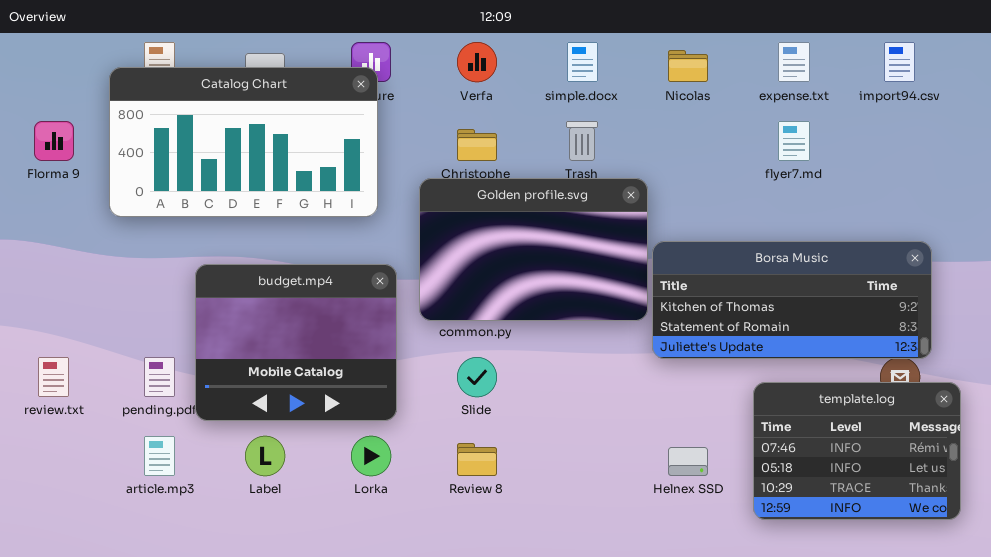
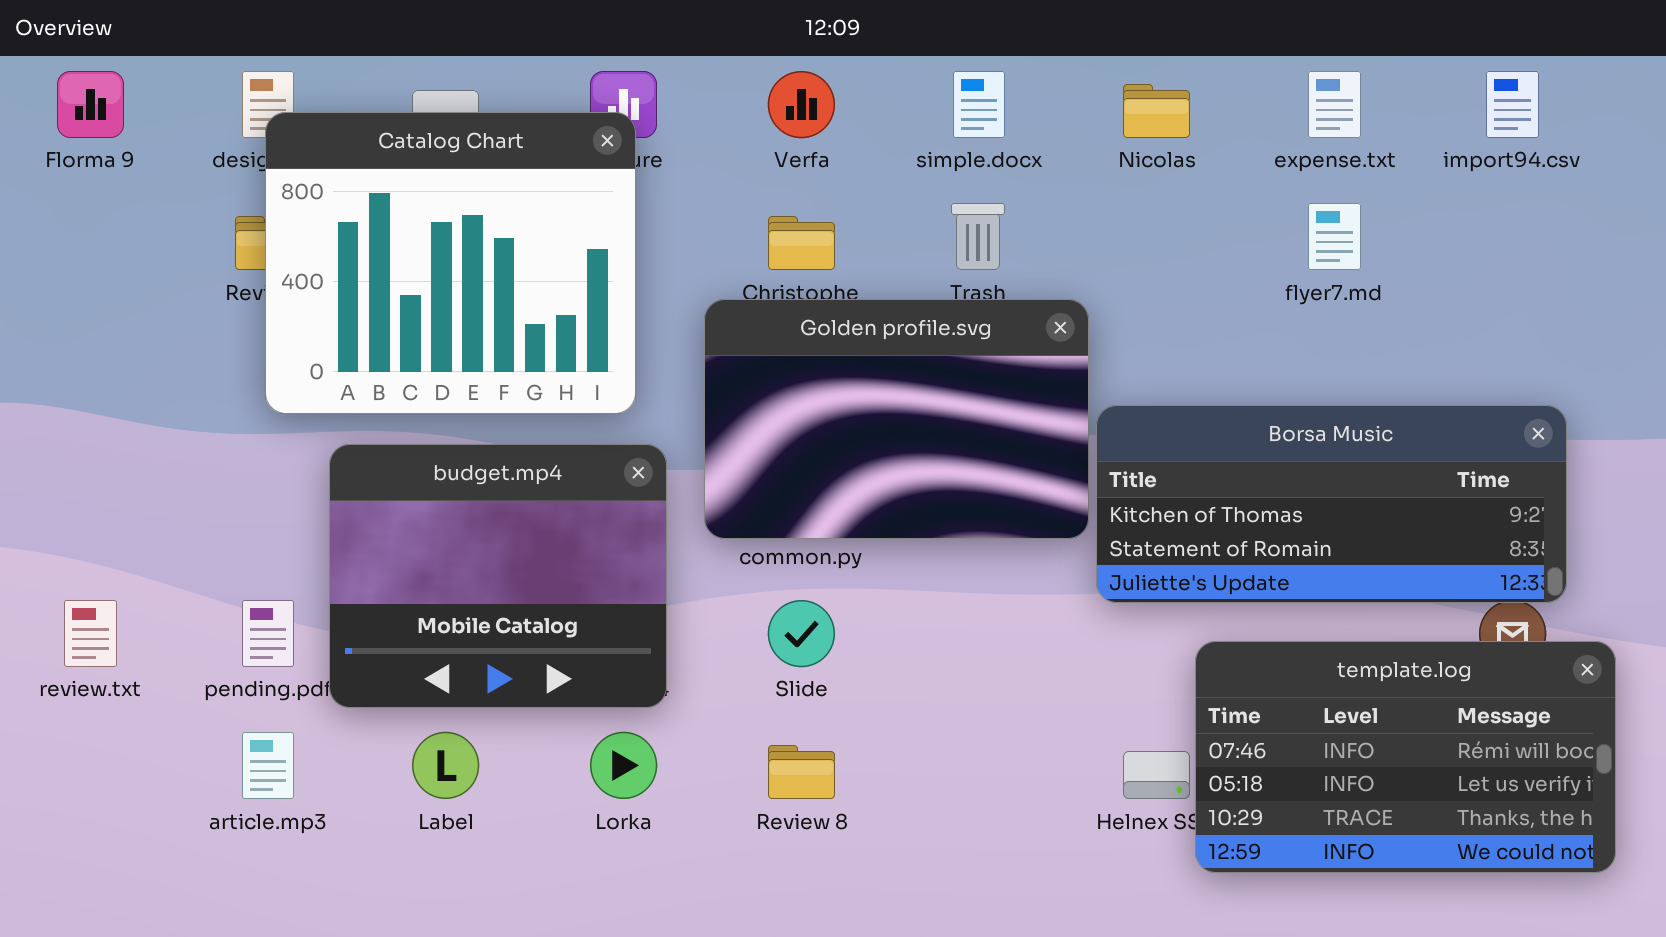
Catalog Chart: [109,67,378,217] -> [265,112,636,414], resized
Florma 9: [34,121,74,161] -> [57,71,124,138], moved
template.log: [753,382,961,520] -> [1195,641,1616,873], resized

